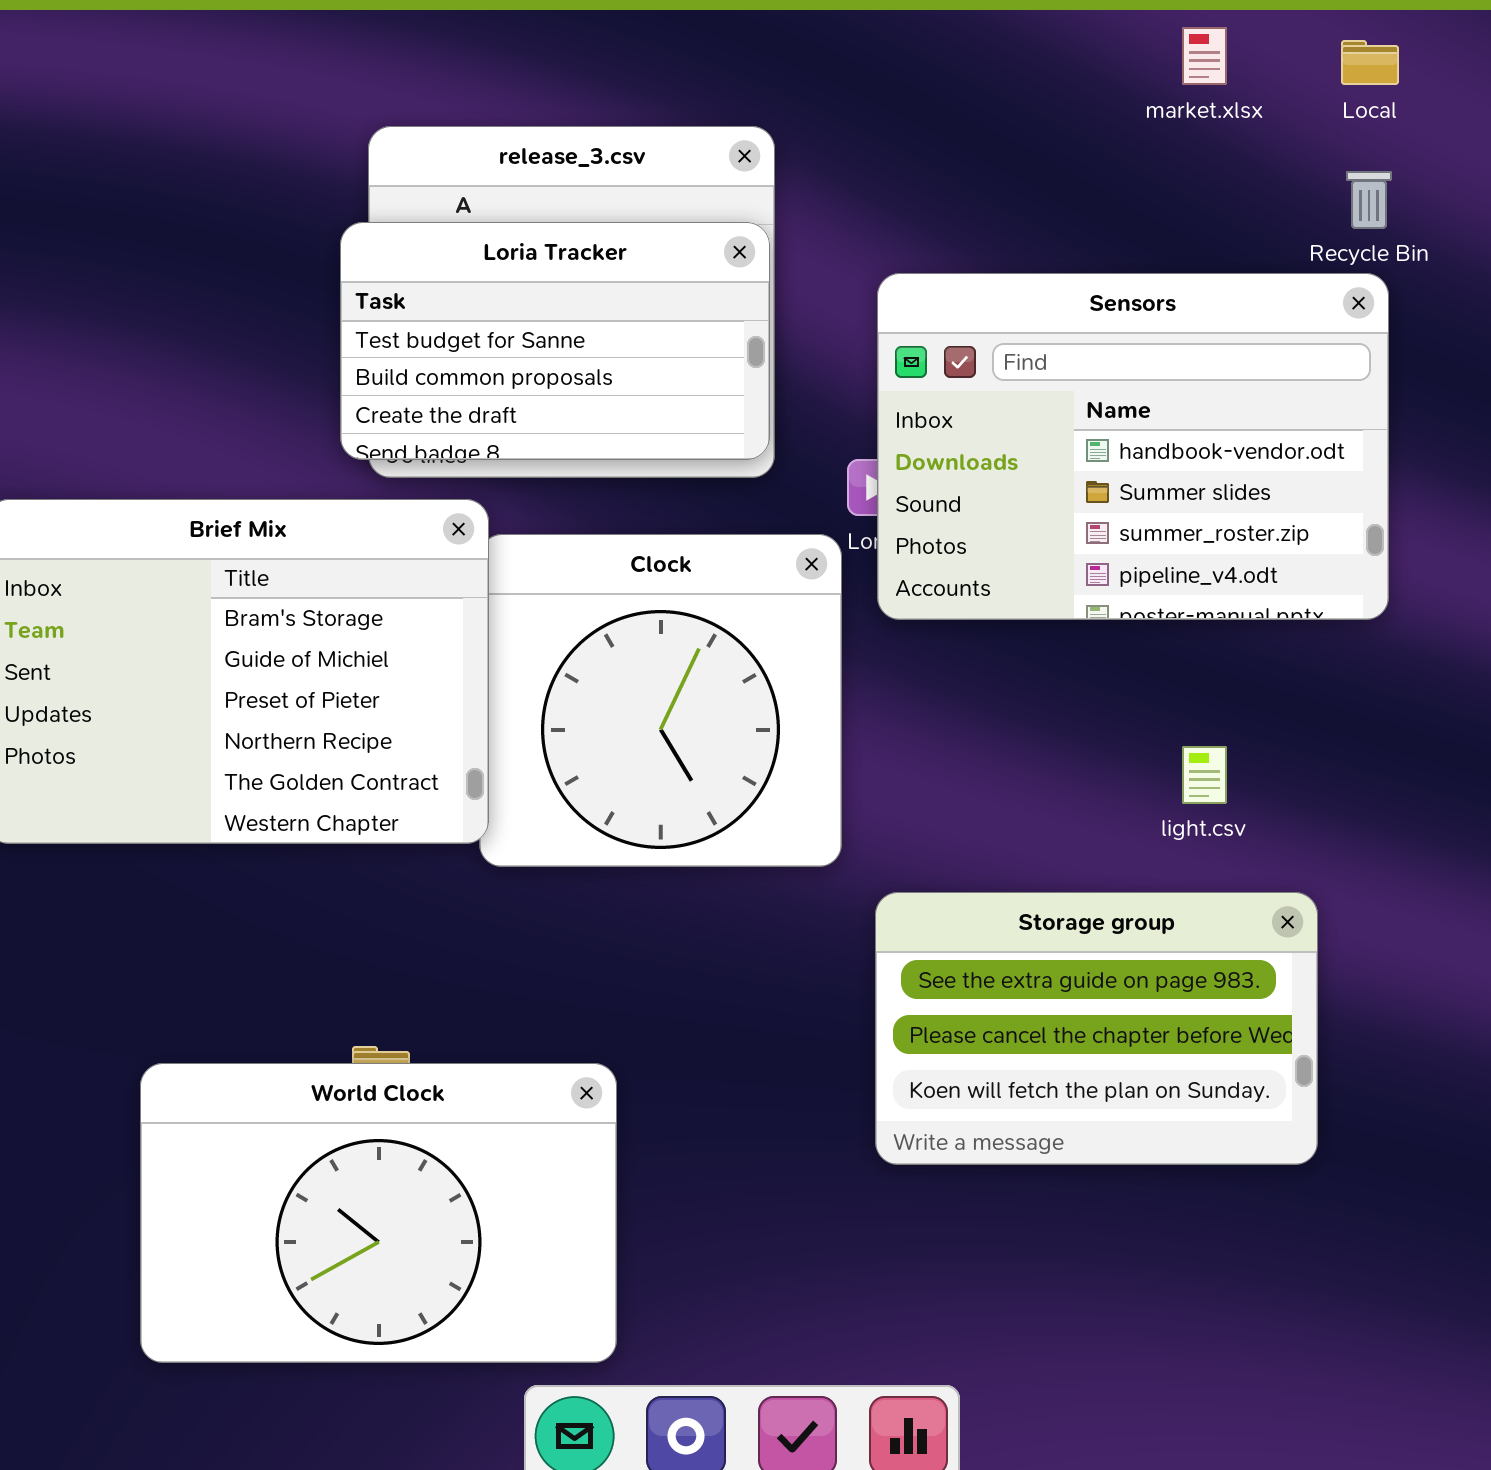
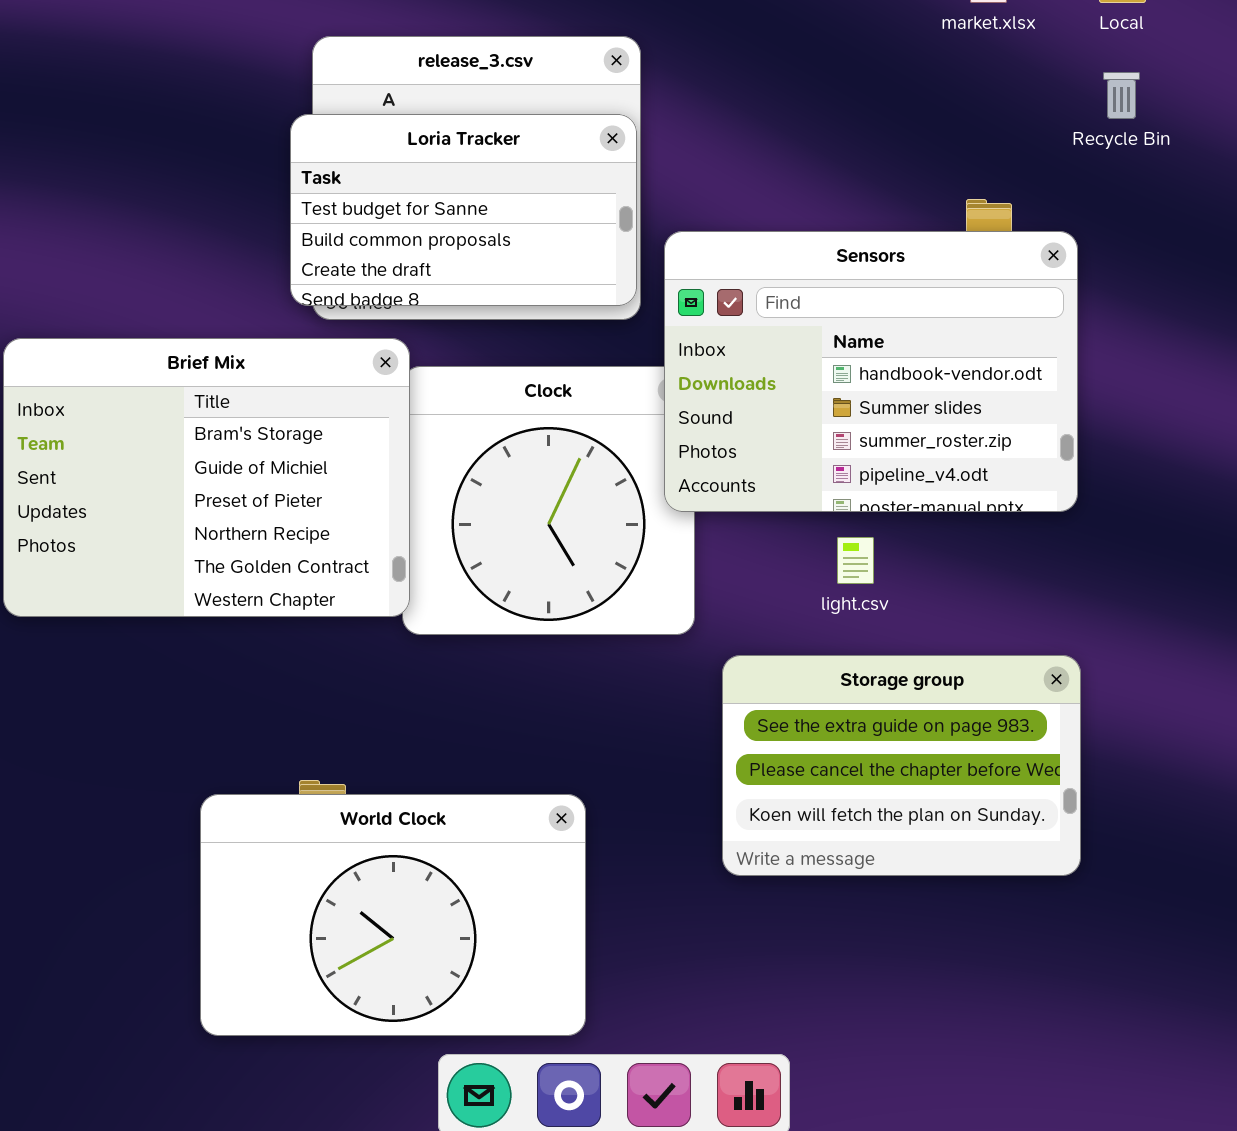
Sensors: [877,273,1389,620] -> [664,231,1078,512], moved
light.csv: [1182,746,1227,804] -> [837,537,874,584], moved
World Clock: [140,1063,617,1363] -> [200,794,586,1036], moved

